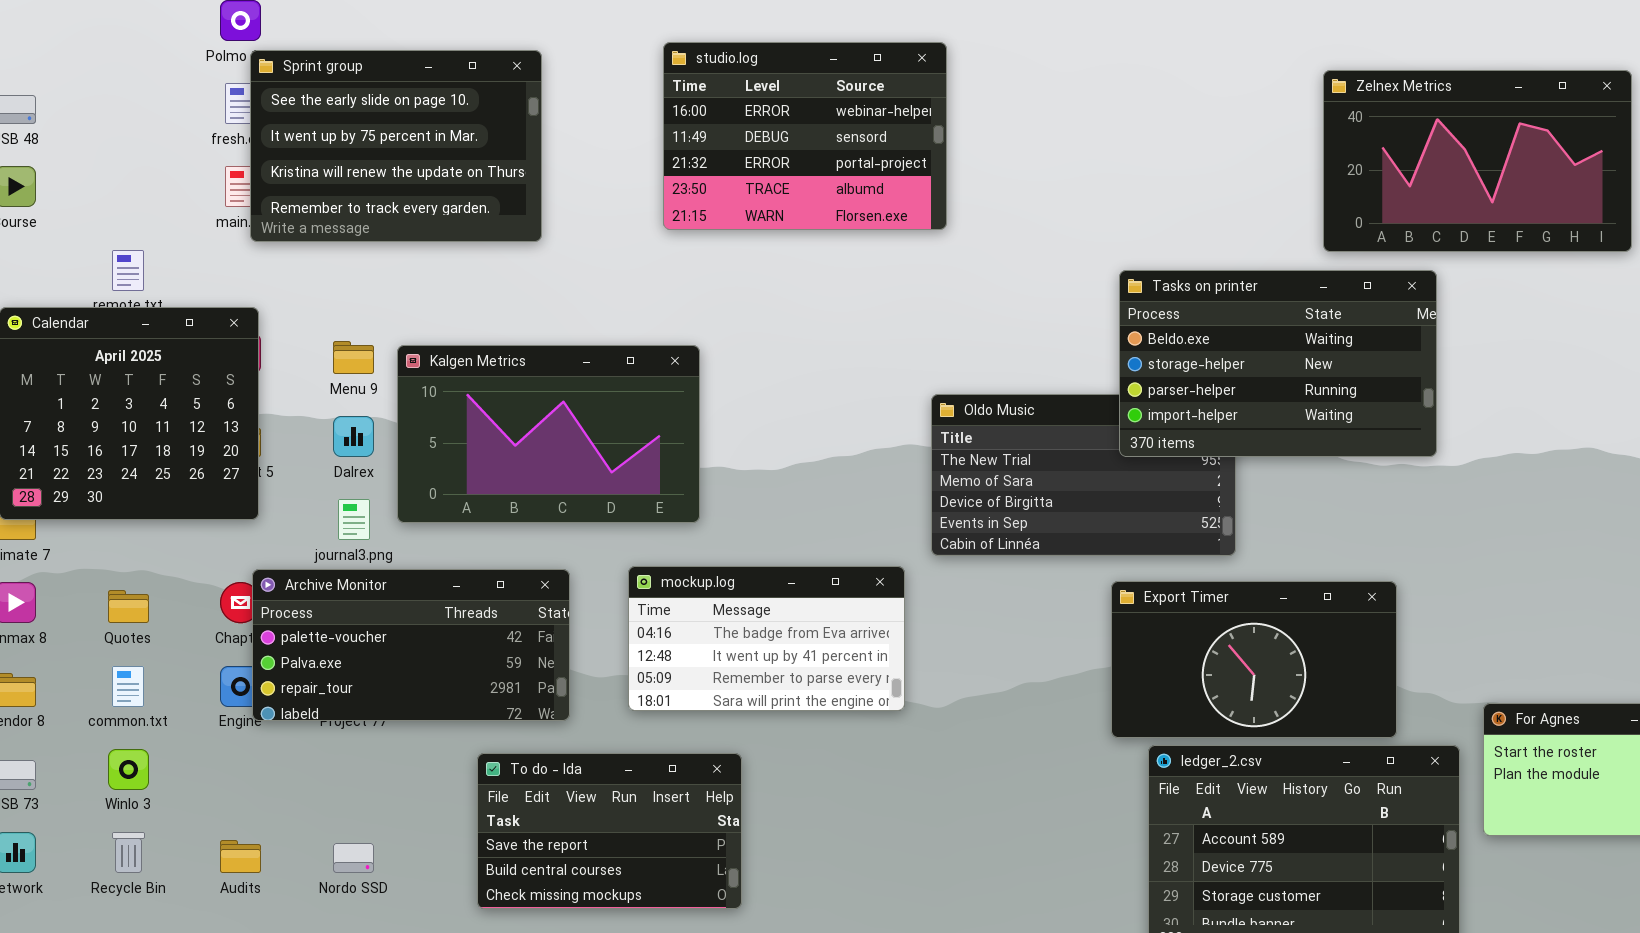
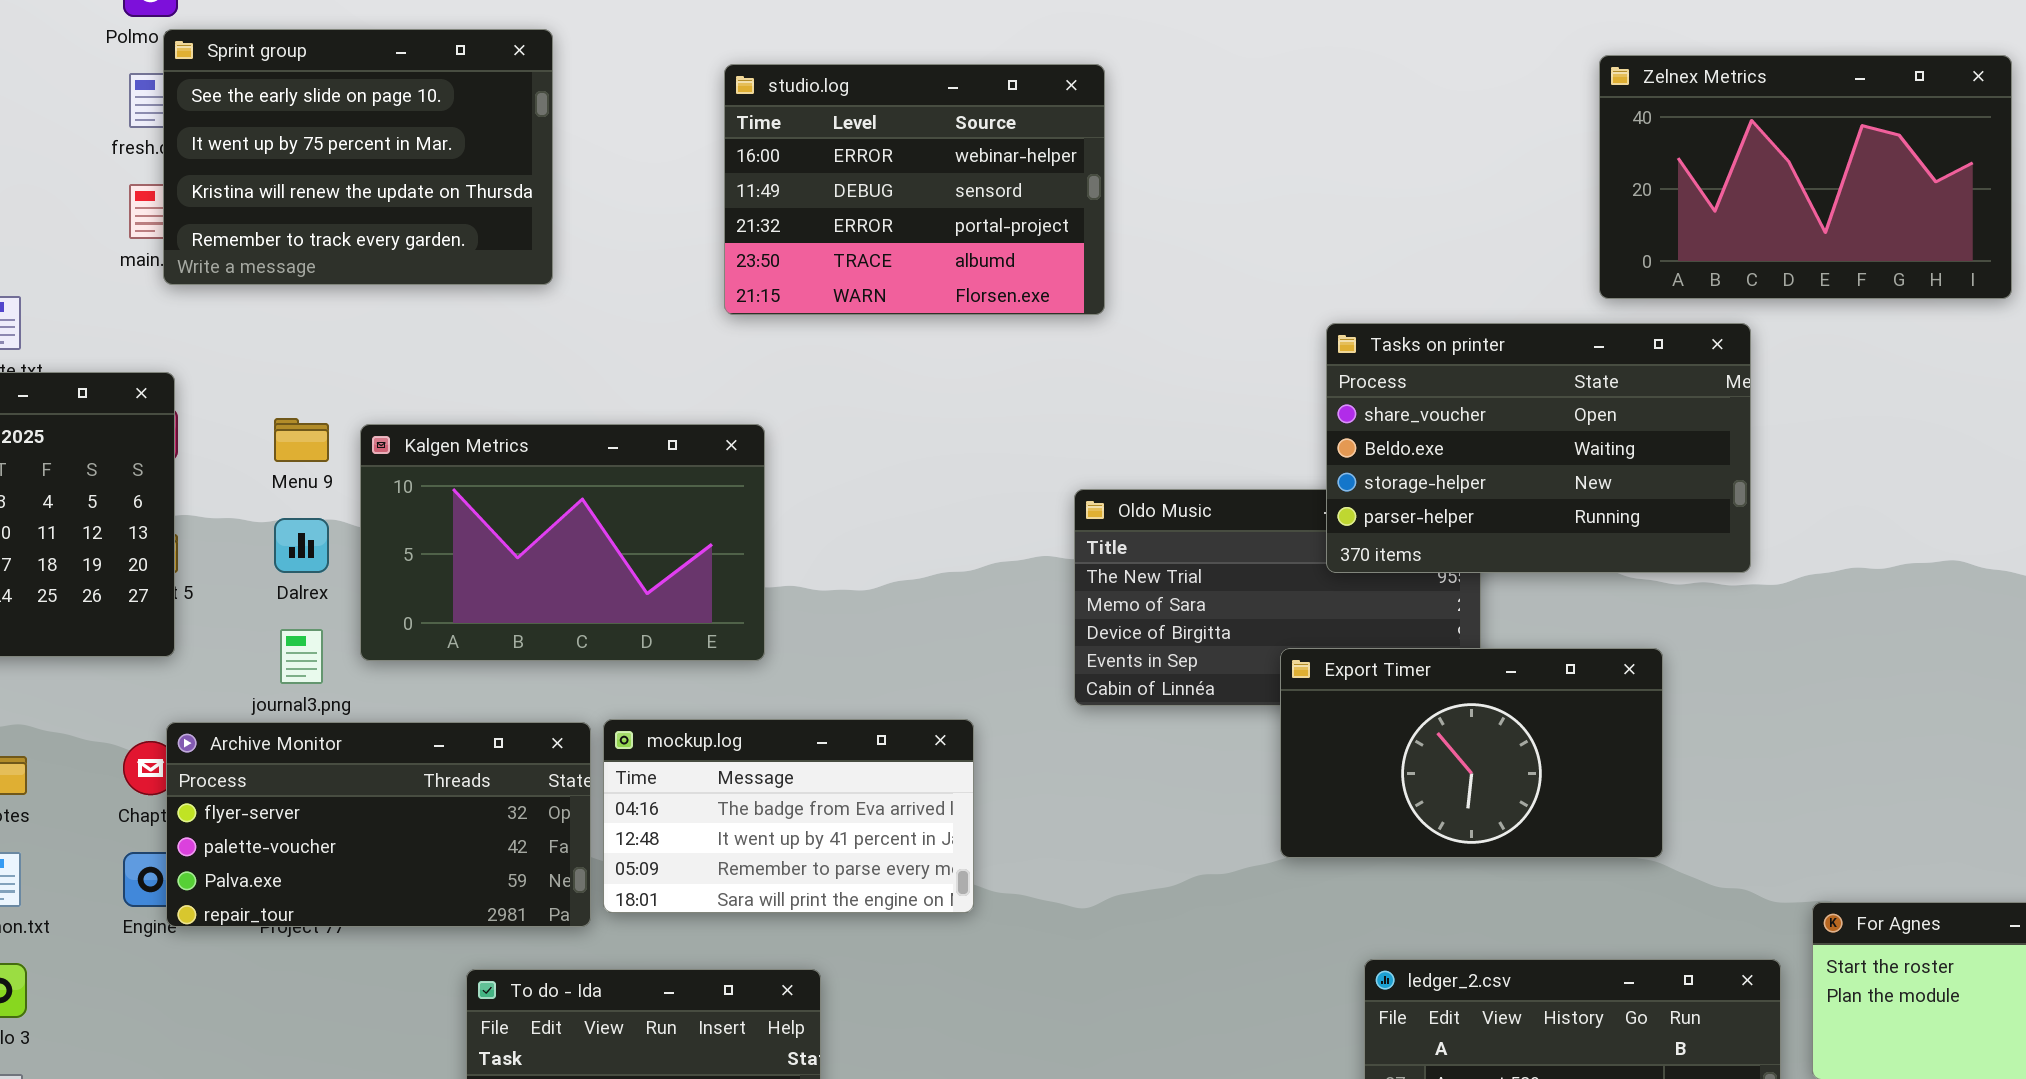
studio.log: [663,42,947,230] -> [724,64,1105,315], moved
Tasks on printer: [1119,270,1437,457] -> [1326,323,1751,573], scrolled up 1 row
mockup.log: [628,566,905,711] -> [603,719,974,913], moved
Archive Monitor: [252,569,570,721] -> [166,722,591,927], scrolled up 1 row
Export Timer: [1111,581,1397,738] -> [1280,648,1663,858], moved

